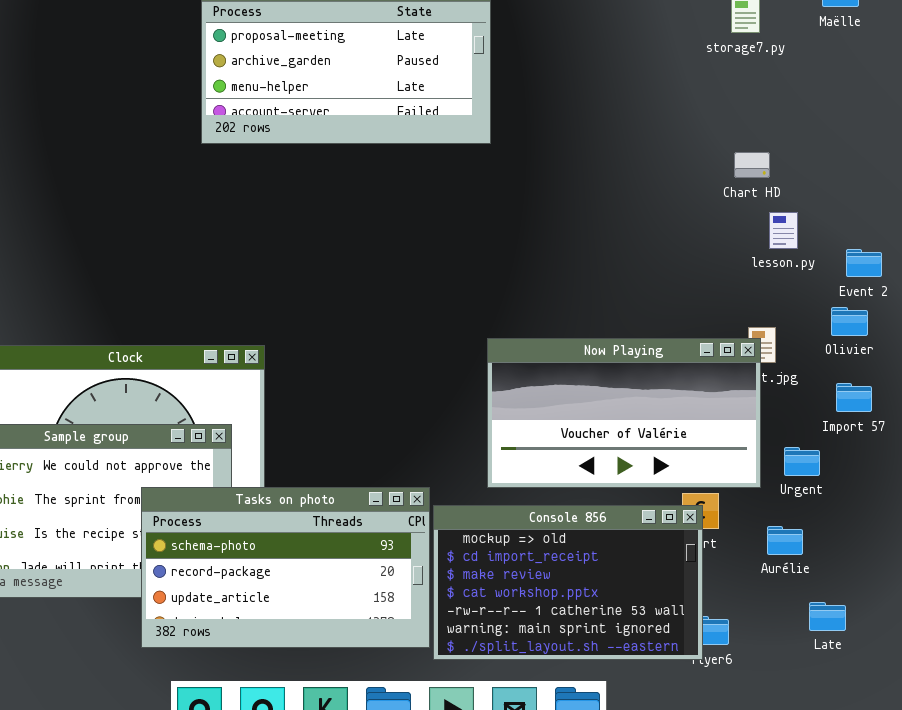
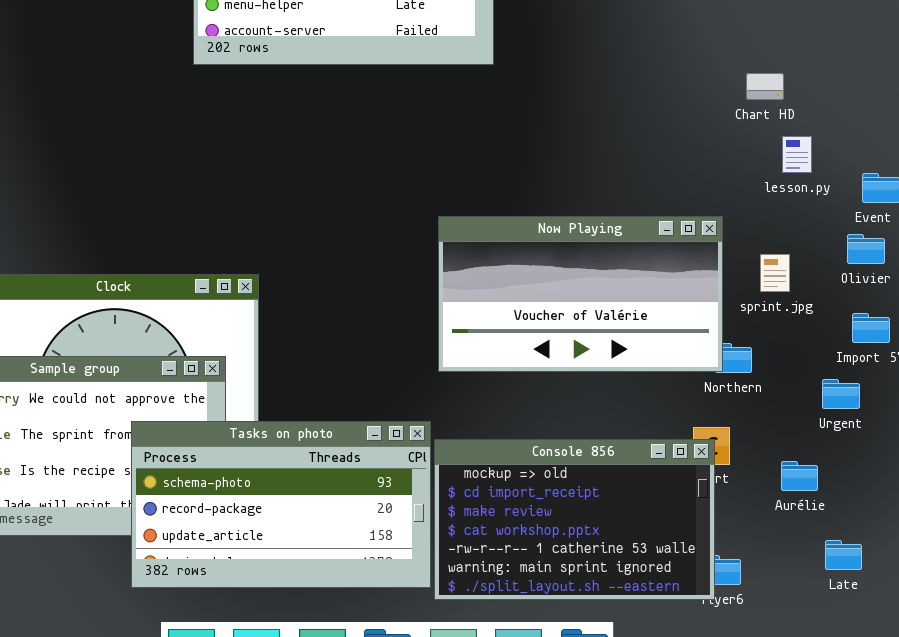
Now Playing: [487,338,761,488] -> [438,216,723,372], moved
Urgent: [784,447,820,476] -> [822,379,860,409], moved

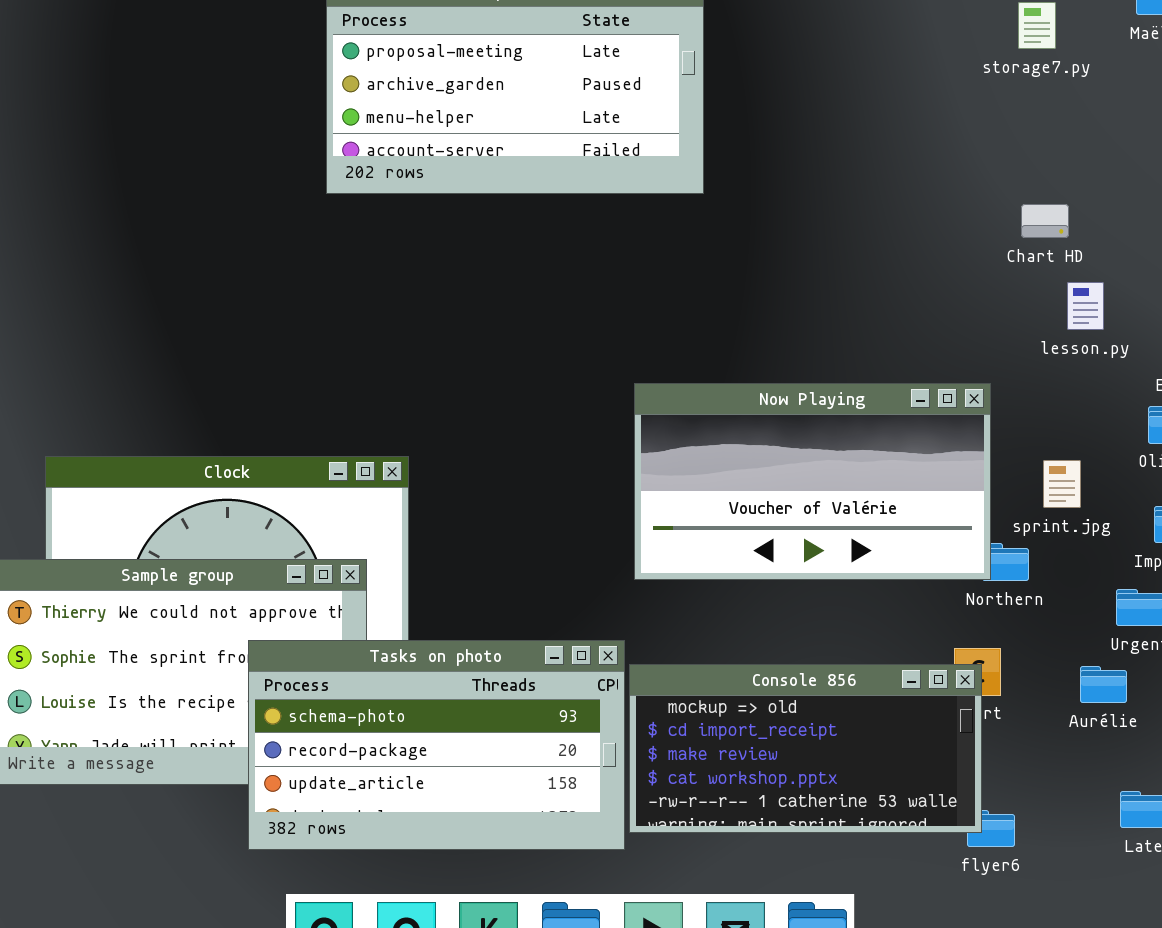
sprint.jpg: [760,254,790,292] -> [1043,460,1081,508], moved
Console 856: [434,439,715,600] -> [629,664,982,833], resized
Aurélie: [781,461,818,491] -> [1080,666,1127,703], moved

